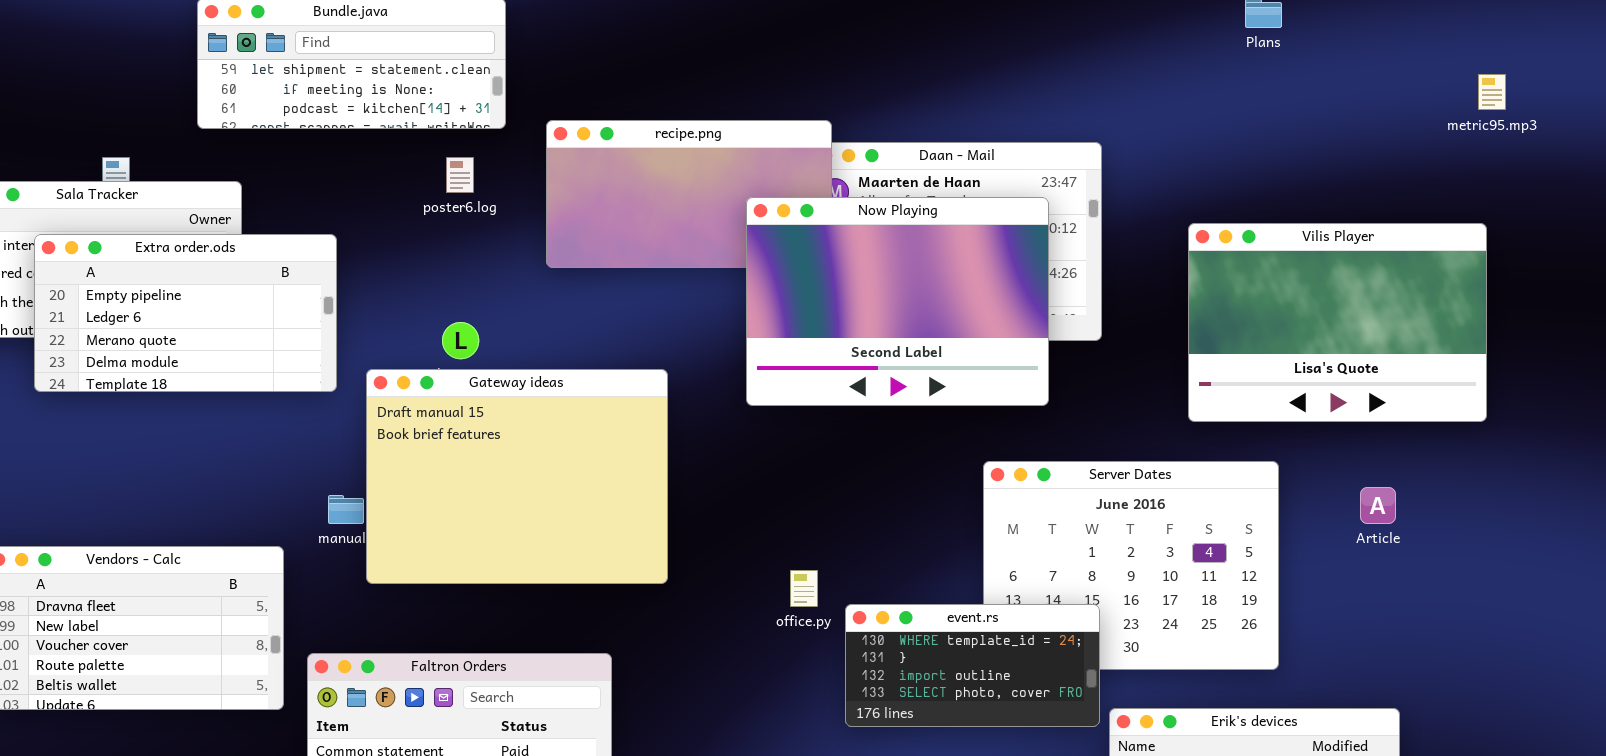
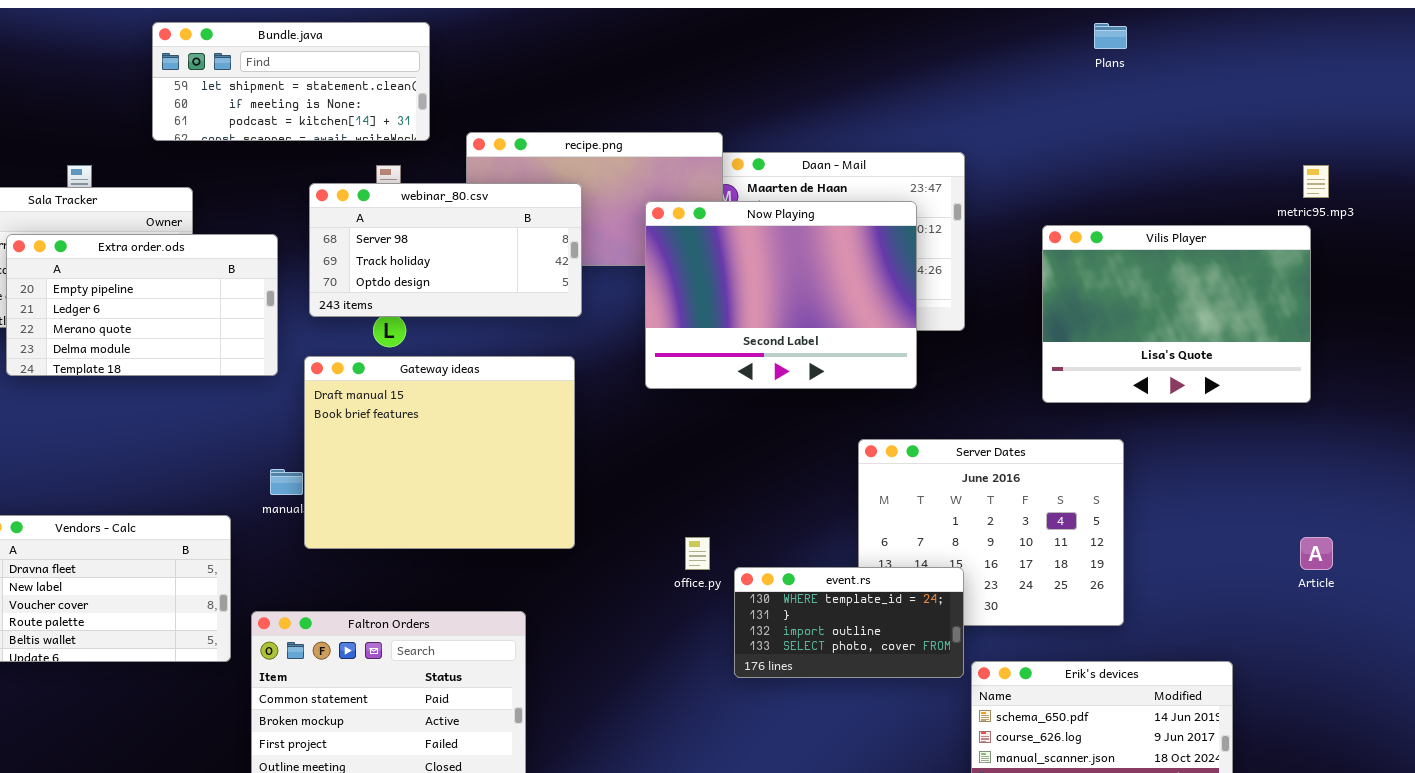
metric95.mp3: [1478,74,1506,110] -> [1303,165,1329,198], moved
webinar_80.csv: none -> [309,183,582,317], opened
Article: [1360,487,1396,524] -> [1300,537,1333,570], moved

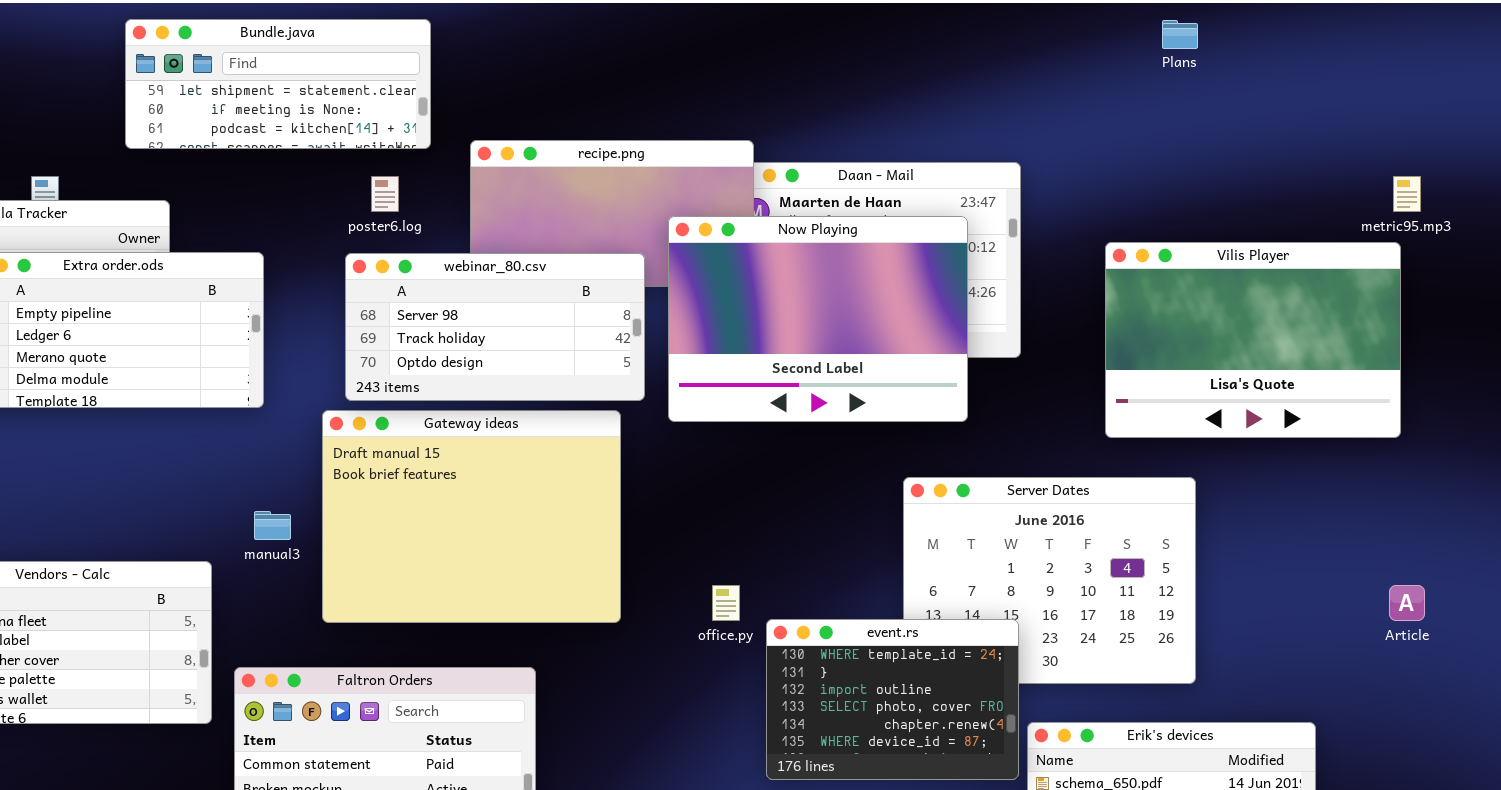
webinar_80.csv: [309,183,582,317] -> [345,253,645,401], moved
Gateway ideas: [304,356,575,549] -> [322,410,621,623], moved
event.rs: [734,567,964,678] -> [766,619,1019,780], resized

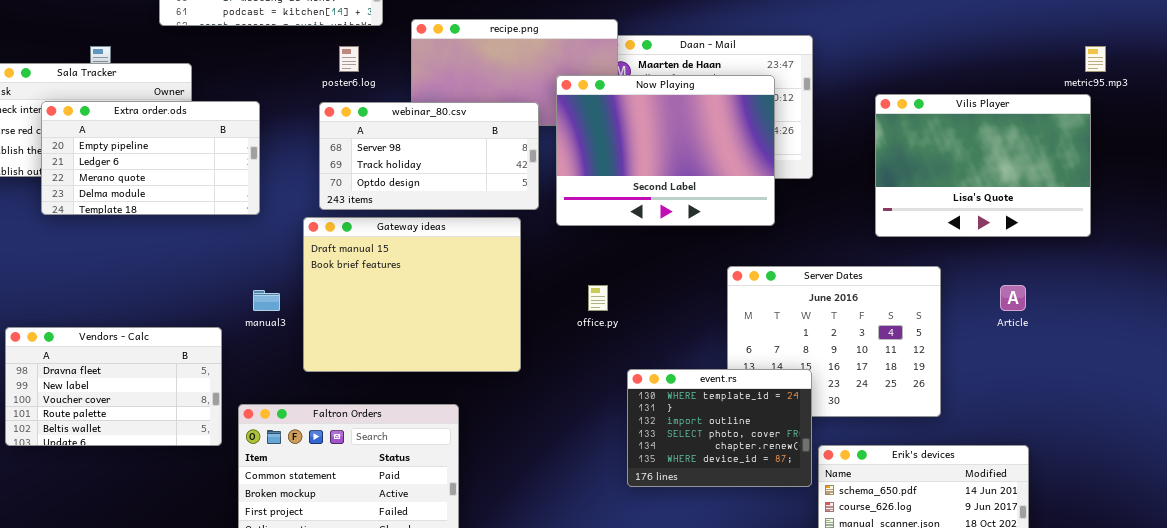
office.py: [712,585,740,621] -> [588,285,608,311], moved
Article: [1389,585,1425,621] -> [1000,285,1026,311], moved

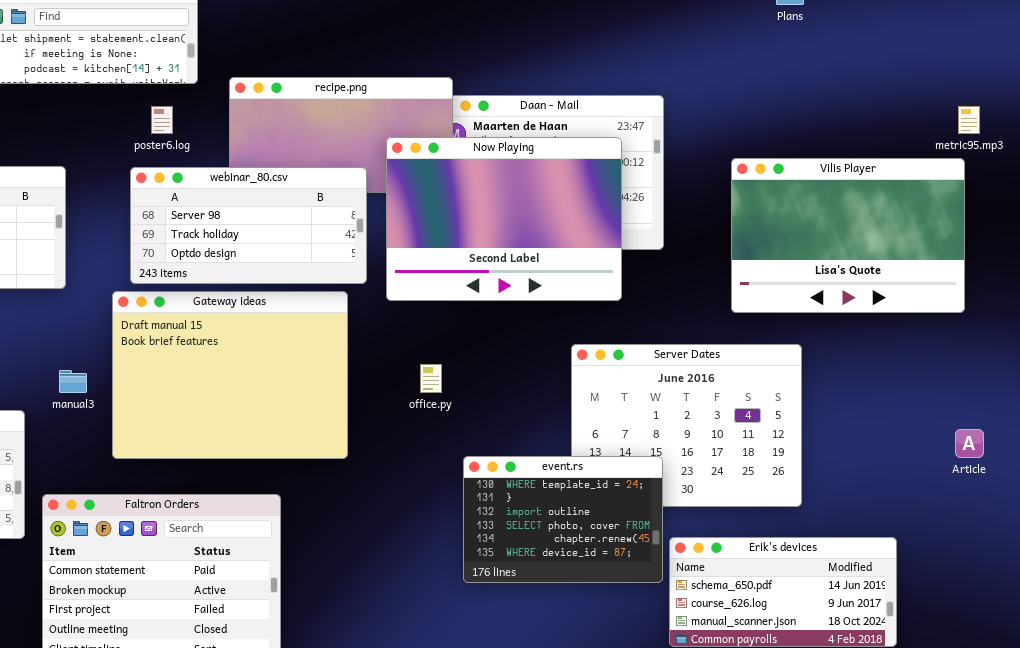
Article: [1000,285,1026,311] -> [955,429,984,458], moved

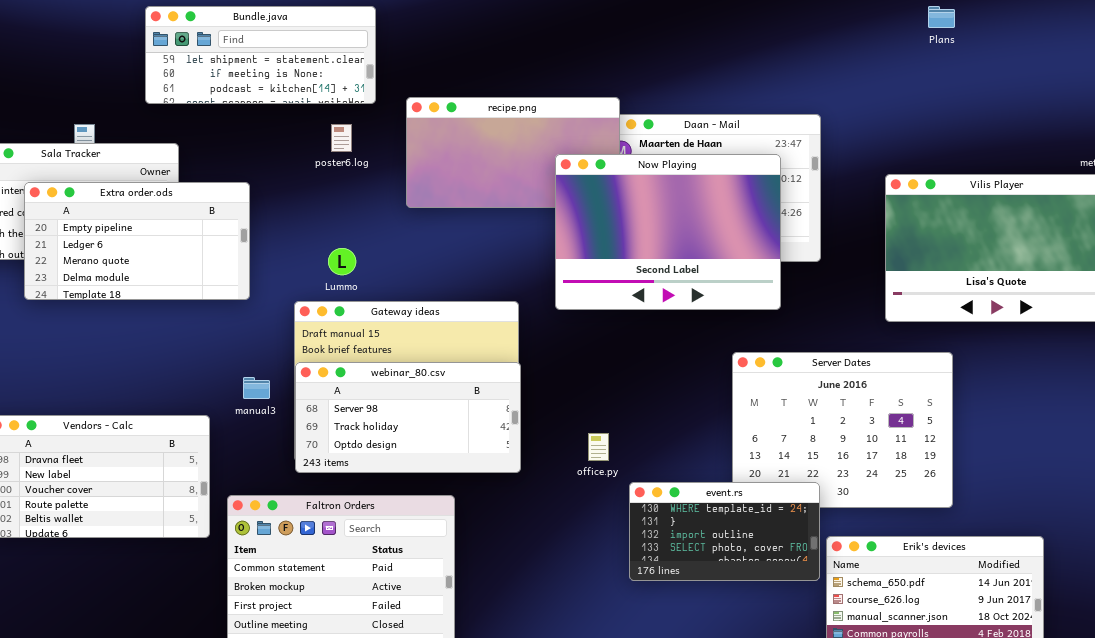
webinar_80.csv: [130,167,367,284] -> [295,362,521,473], moved
office.py: [420,364,442,393] -> [588,433,609,461], moved
event.rs: [463,456,663,583] -> [629,482,820,581], resized

